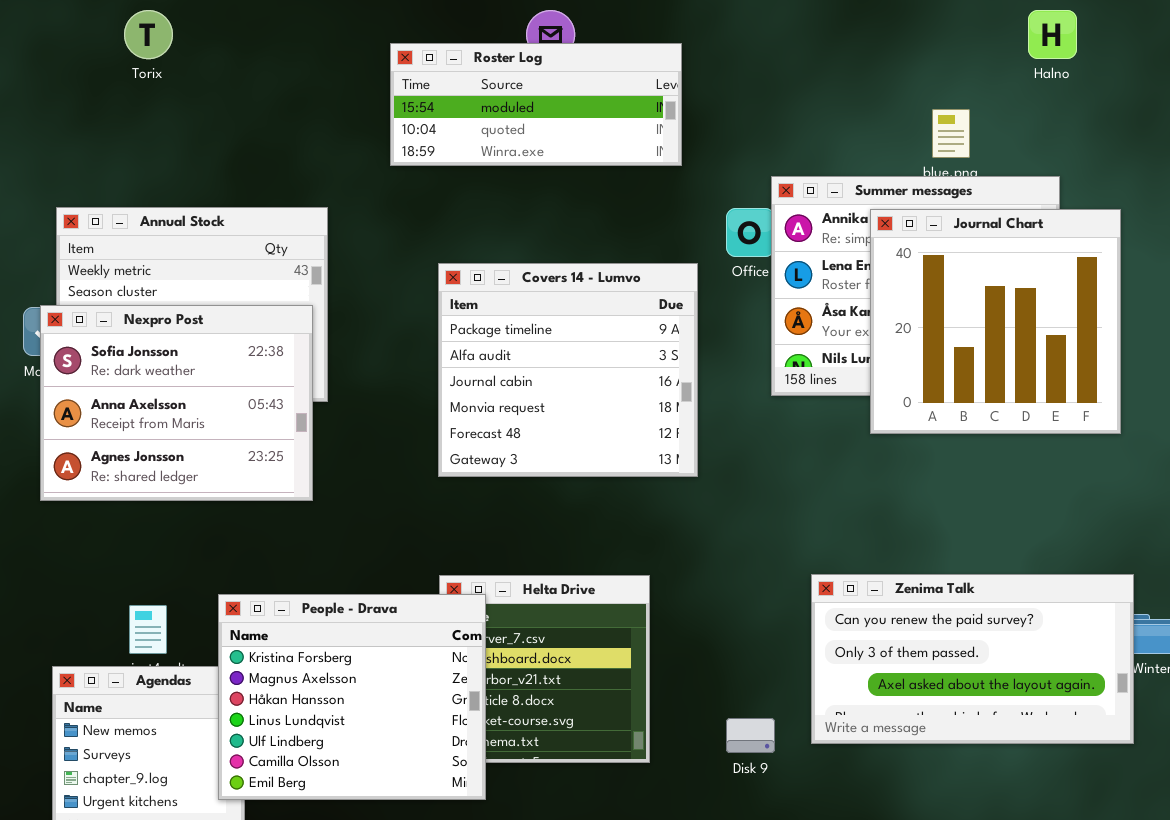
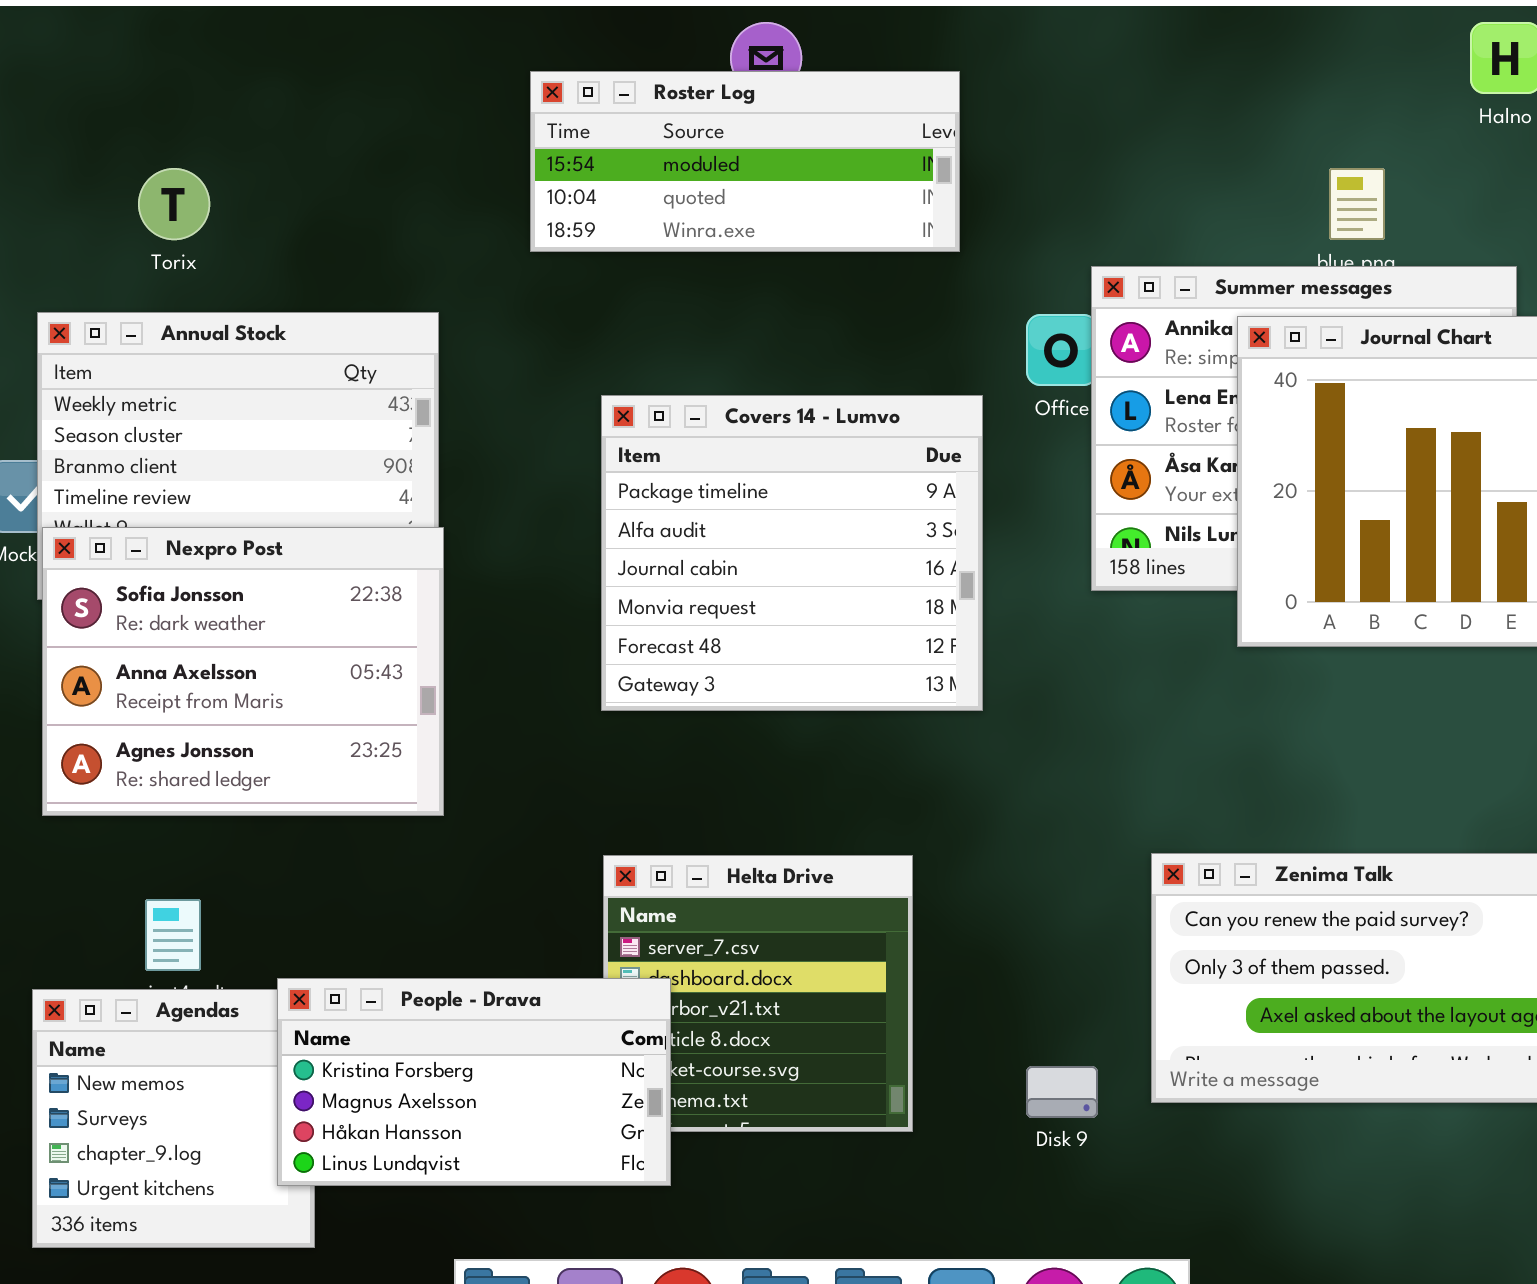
Torix: [124,10,173,59] -> [138,168,210,240], moved
Nexpro Post: [40,305,313,501] -> [42,527,444,816], moved
People - Drava: [218,594,486,800] -> [277,978,671,1186], resized

